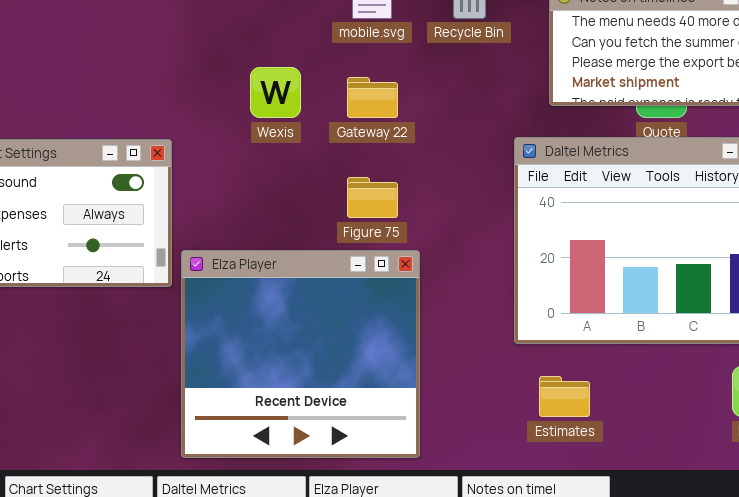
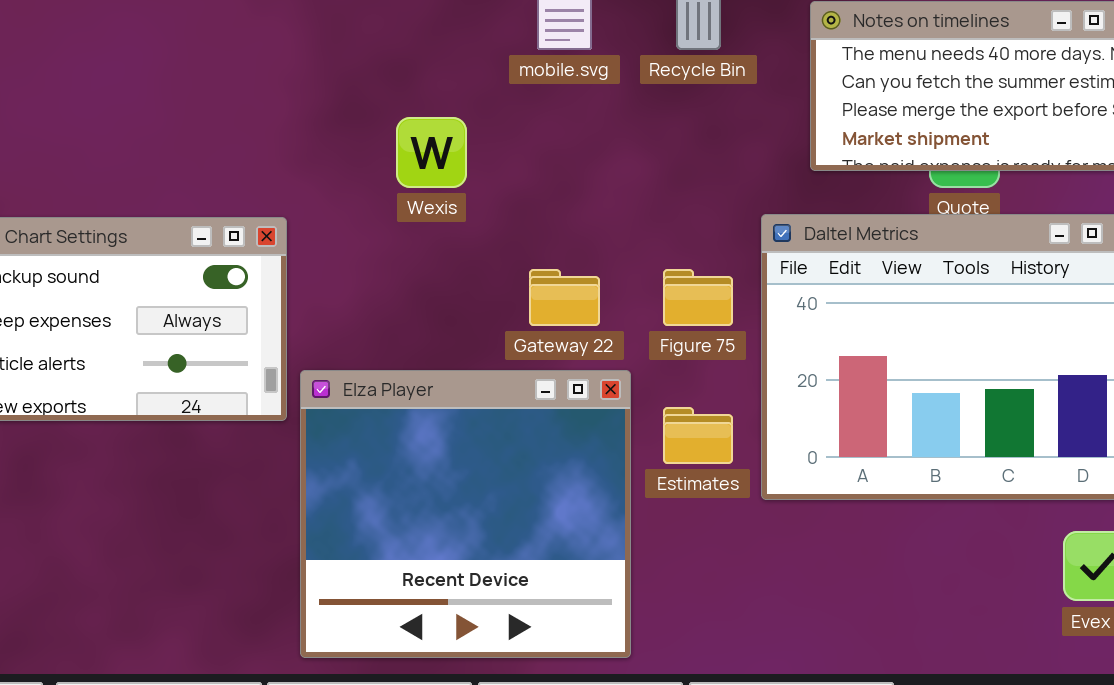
Gateway 22: [347,77,398,118] -> [529,269,600,326], moved
Figure 75: [347,177,398,218] -> [663,269,733,326], moved
Estimates: [539,376,590,417] -> [663,407,733,464], moved

